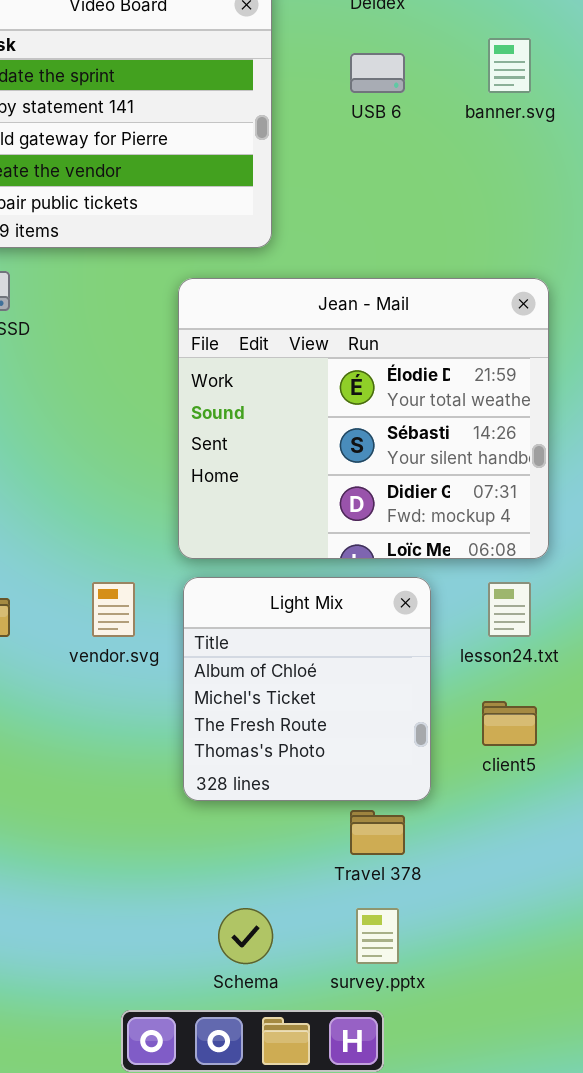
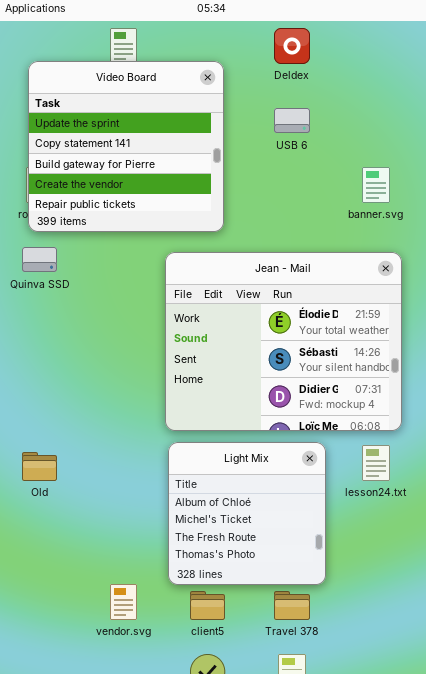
banner.svg: [488,38,531,93] -> [362,167,390,203], moved
vendor.svg: [92,582,135,637] -> [110,584,137,620], moved
client5: [482,701,537,746] -> [190,591,225,620], moved

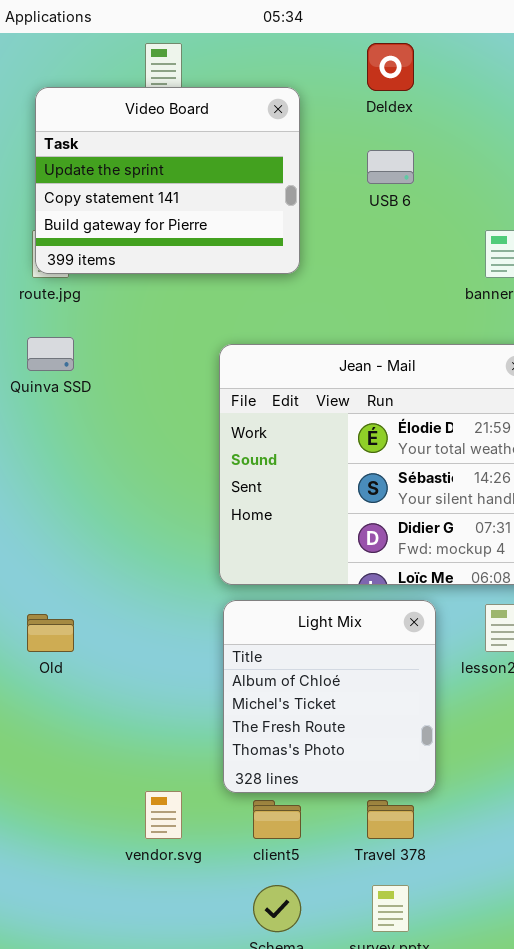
Video Board: [28,61,224,232] -> [35,87,300,274], resized

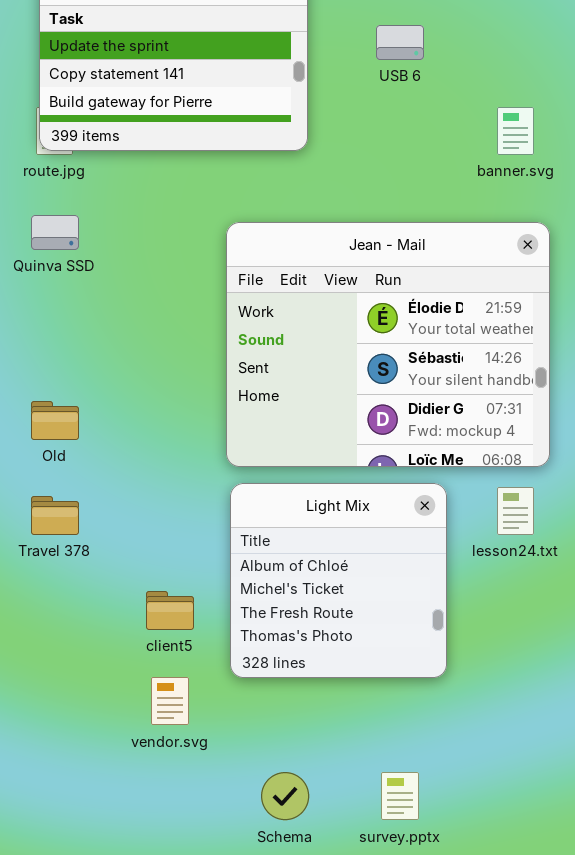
Old: [27,614,74,652] -> [31,401,79,440], moved
client5: [253,800,301,839] -> [146,591,194,630], moved
Travel 378: [367,800,414,839] -> [31,496,79,535], moved

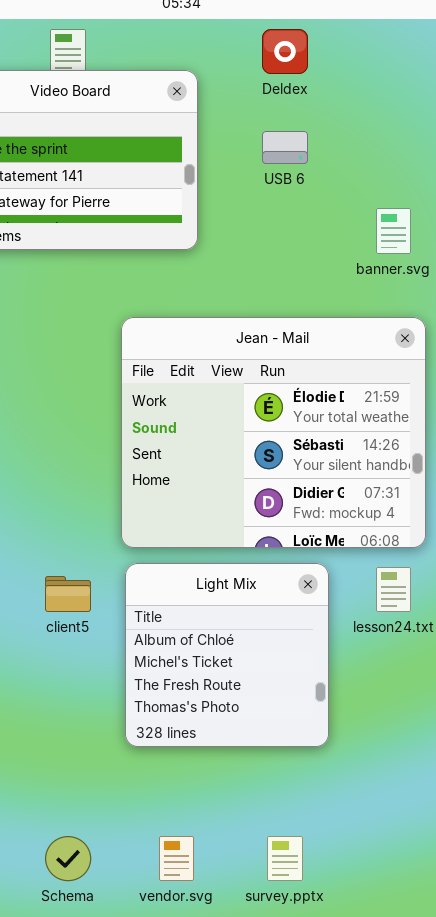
client5: [146,591,194,630] -> [45,576,91,612], moved
vendor.svg: [151,677,189,725] -> [159,836,194,881], moved
Schema: [261,772,309,820] -> [45,836,91,881], moved

